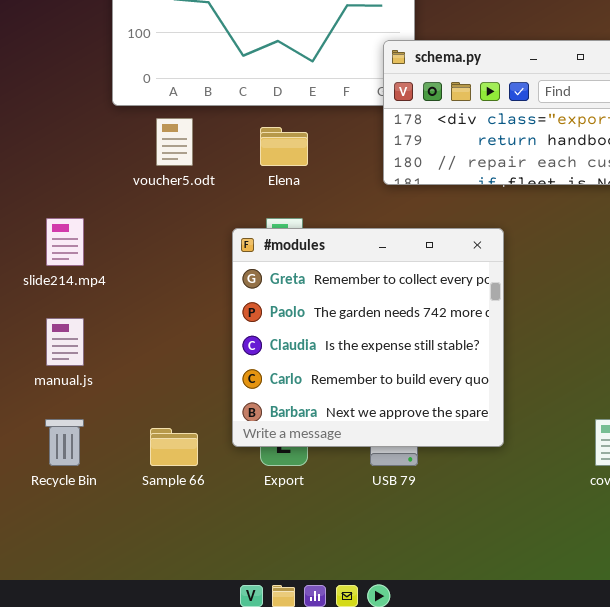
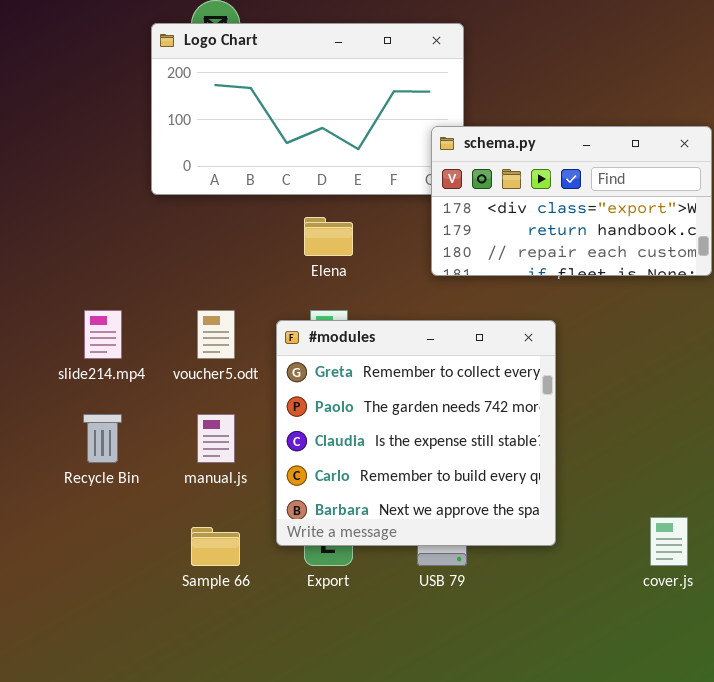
voucher5.odt: [156,118,193,166] -> [197,310,235,359], moved
manual.js: [46,318,84,366] -> [197,414,235,463], moved
Recycle Bin: [45,419,84,466] -> [83,414,122,463], moved

